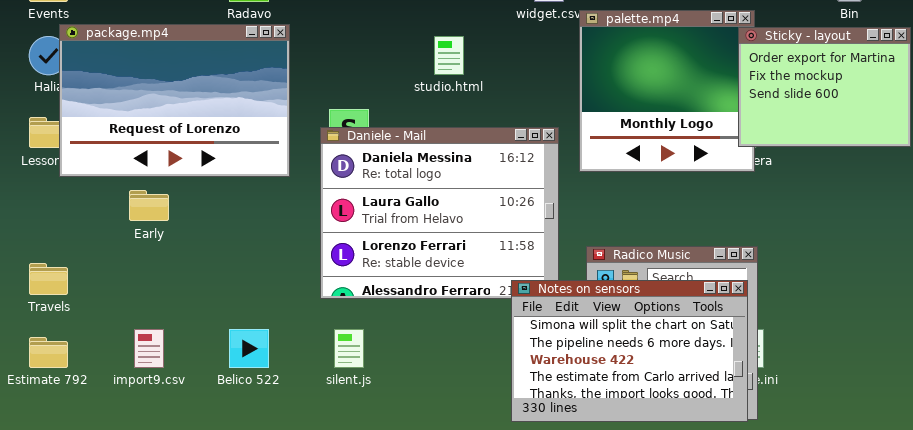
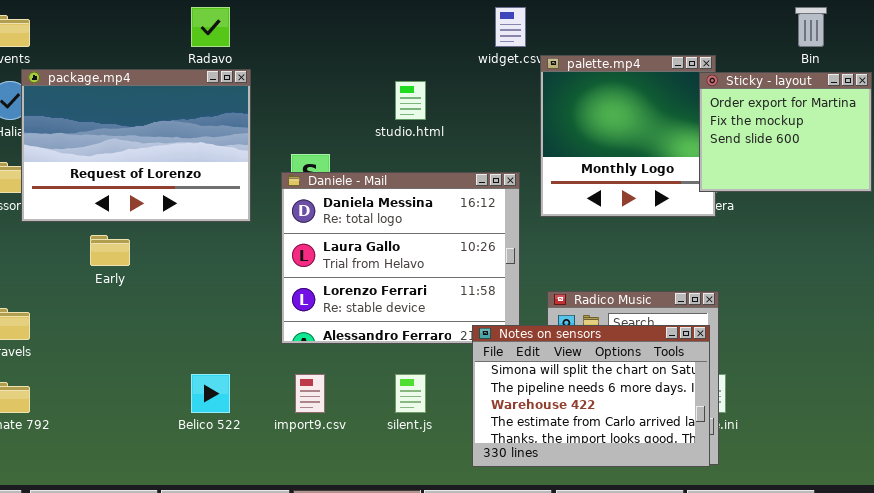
import9.csv: [134,329,164,368] -> [295,374,325,413], moved
silent.js: [334,329,364,368] -> [395,374,426,413], moved

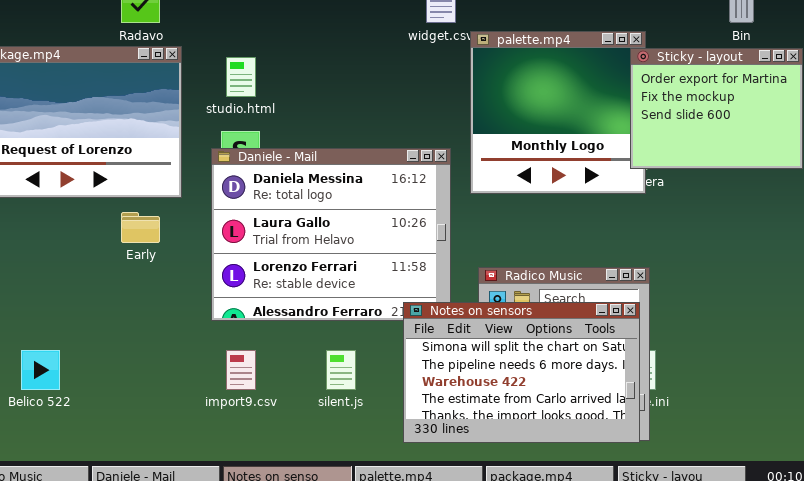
studio.html: [395,81,426,120] -> [226,57,256,97], moved
Early: [90,235,130,266] -> [121,212,160,243], moved
Belico 522: [191,374,230,413] -> [21,350,60,390], moved

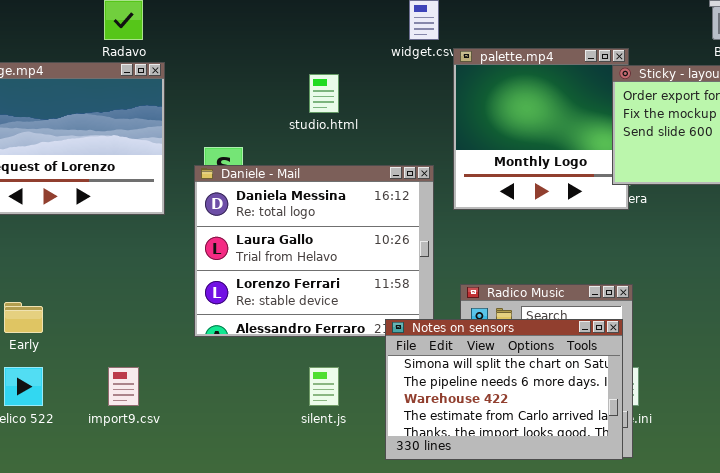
studio.html: [226,57,256,97] -> [309,74,339,113], moved
Early: [121,212,160,243] -> [4,302,43,333], moved
import9.csv: [226,350,256,390] -> [108,367,139,406], moved

